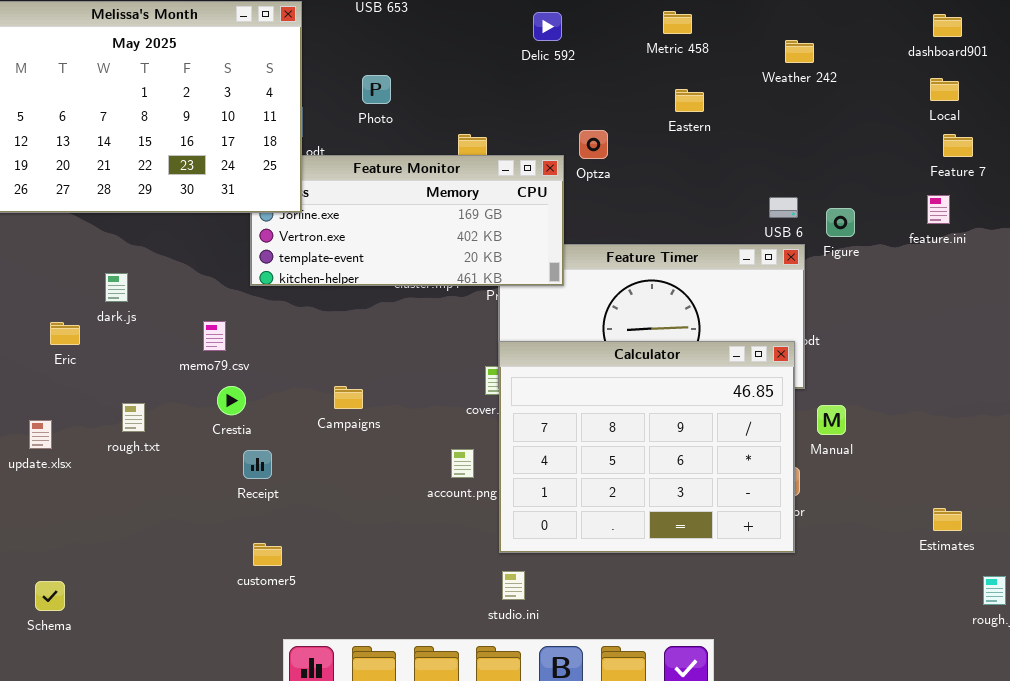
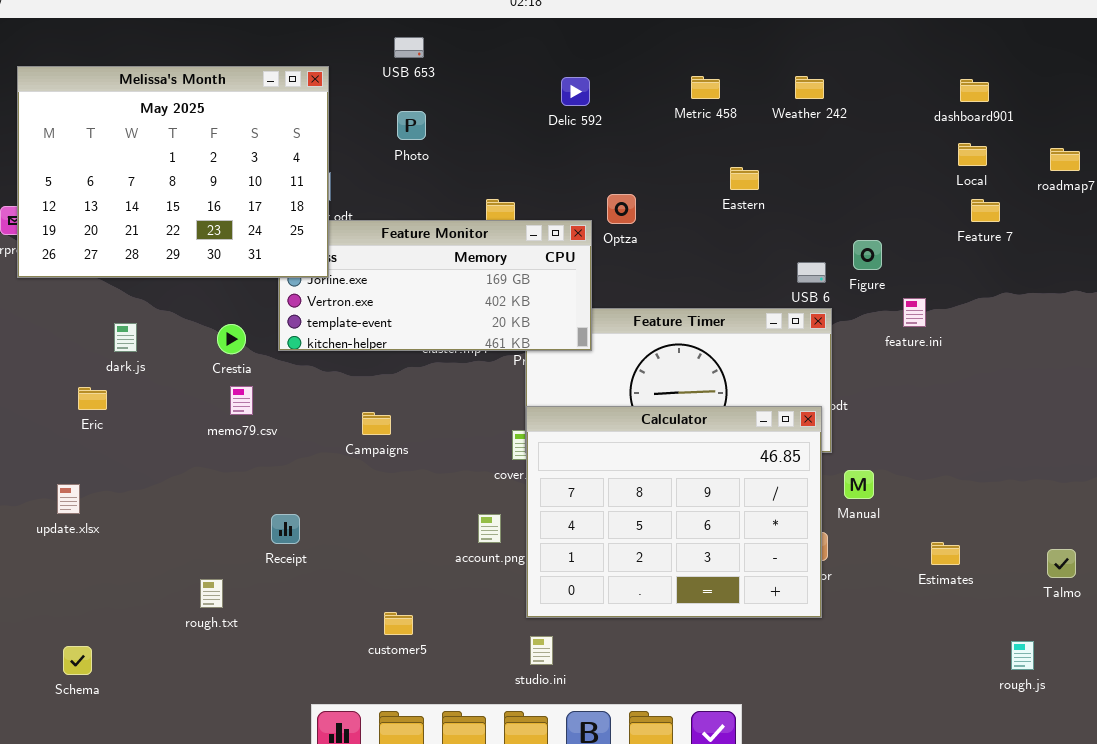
Weather 242: [785,40,814,63] -> [795,76,824,99], moved
Photo: [362,75,391,104] -> [397,111,426,140], moved
Eastern: [675,89,704,112] -> [730,167,759,190], moved
feature.ini: [927,195,950,224] -> [903,298,926,327], moved
Figure: [826,208,855,237] -> [853,240,882,270], moved
dark.js: [105,273,128,302] -> [114,323,137,352], moved
Crestia: [217,386,246,415] -> [217,324,246,354], moved
Campaigns: [334,386,363,409] -> [362,412,391,435], moved
rough.txt: [122,403,145,432] -> [200,579,223,608], moved
Estimates: [933,508,962,531] -> [931,542,960,565], moved
customer5: [253,543,282,566] -> [384,612,413,635], moved

